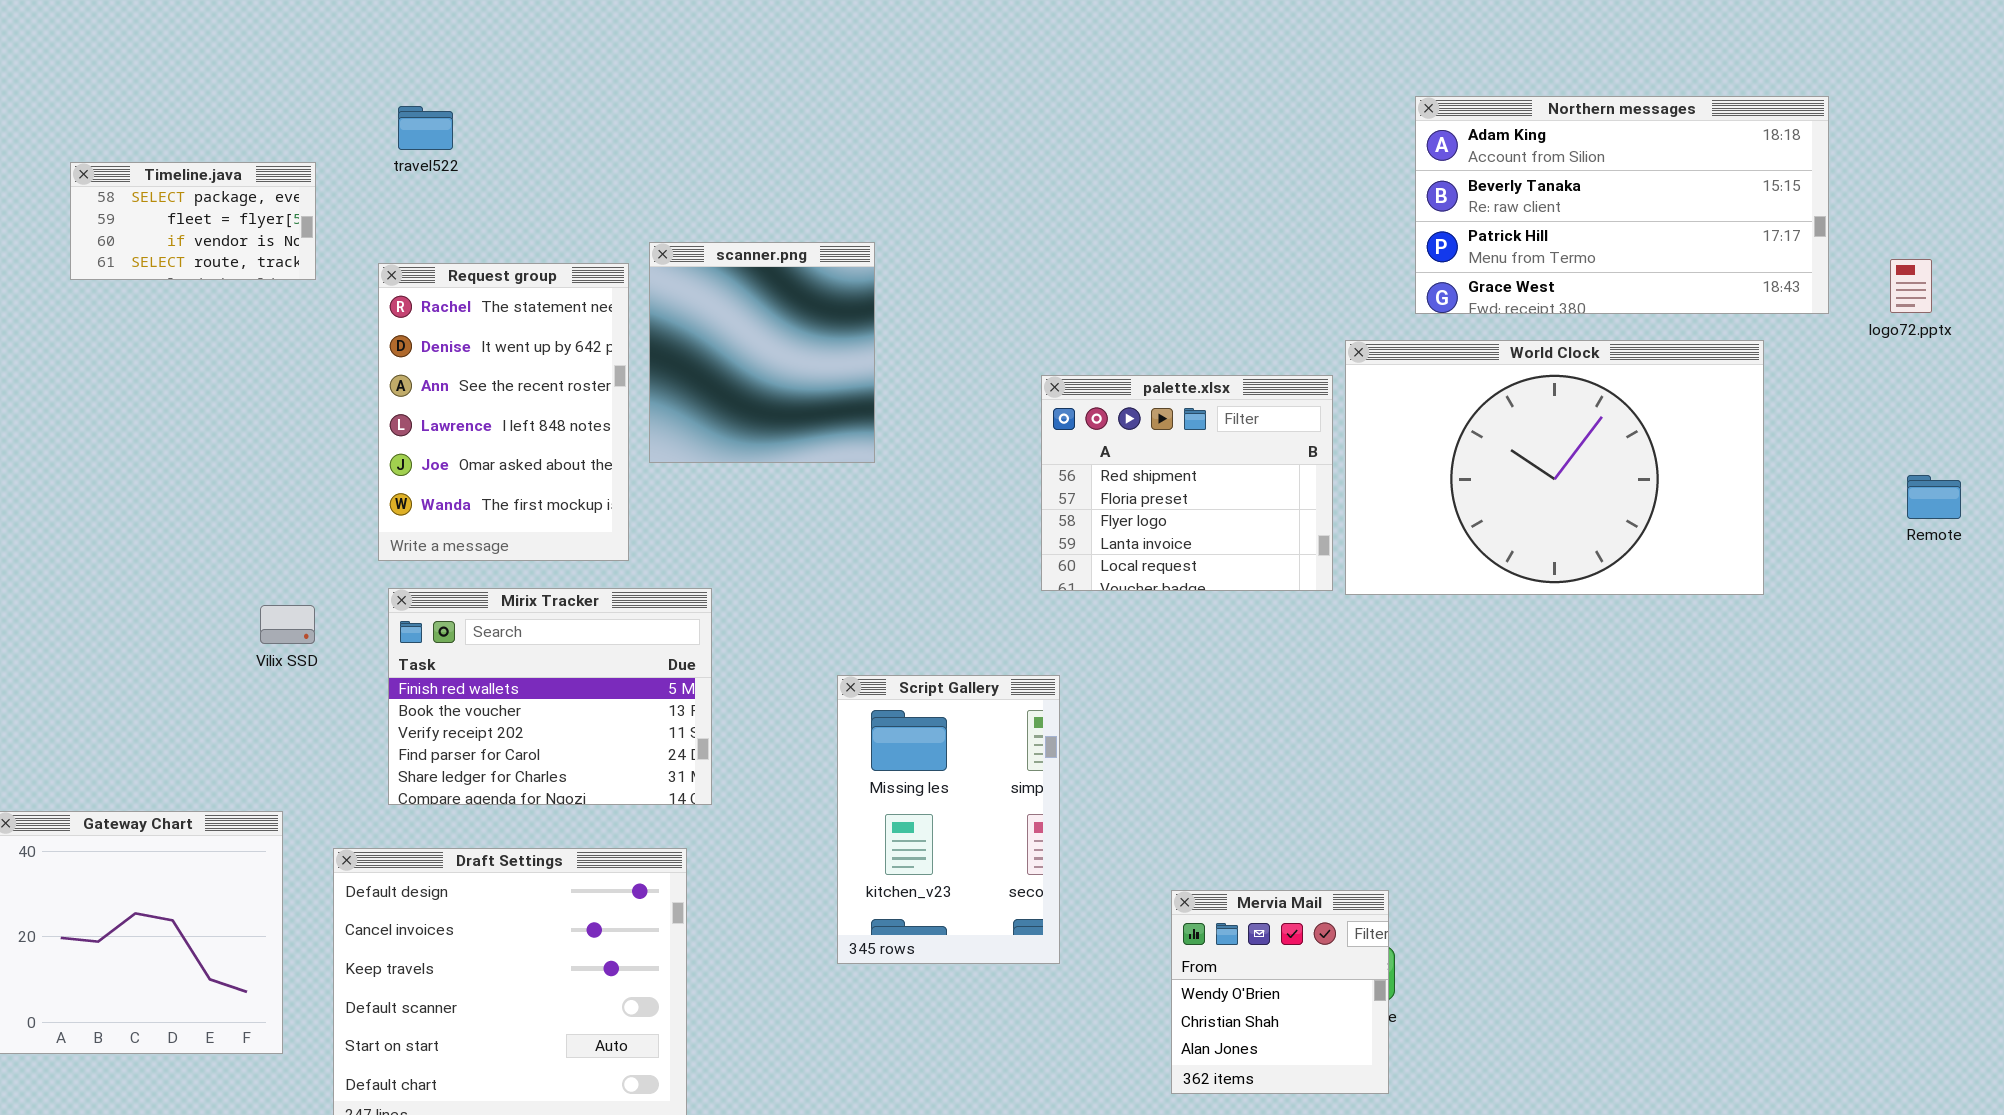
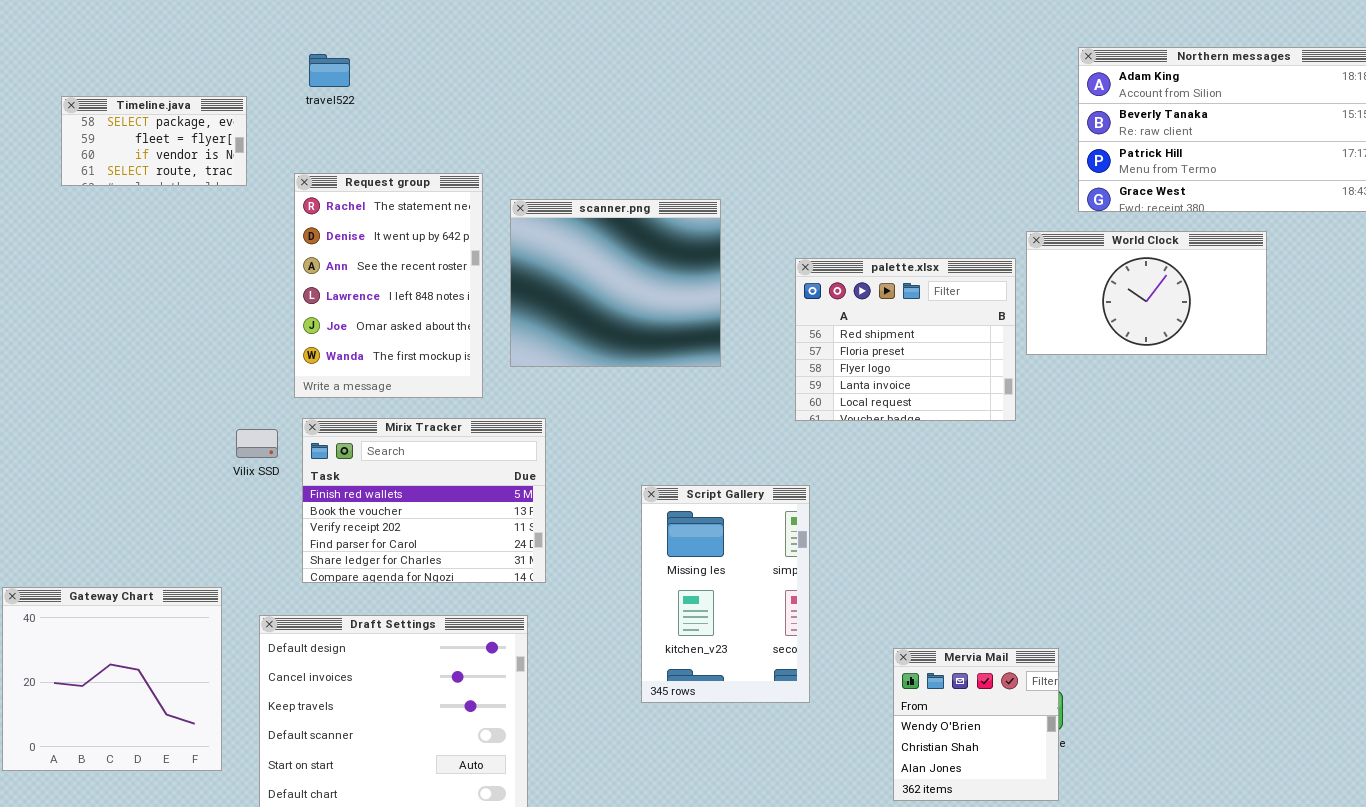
scanner.png: [649,242,875,463] -> [510,199,721,367], moved, resized
World Clock: [1345,340,1764,595] -> [1026,231,1267,355], resized
Vilix SSD: [260,605,315,644] -> [236,429,278,458], moved

